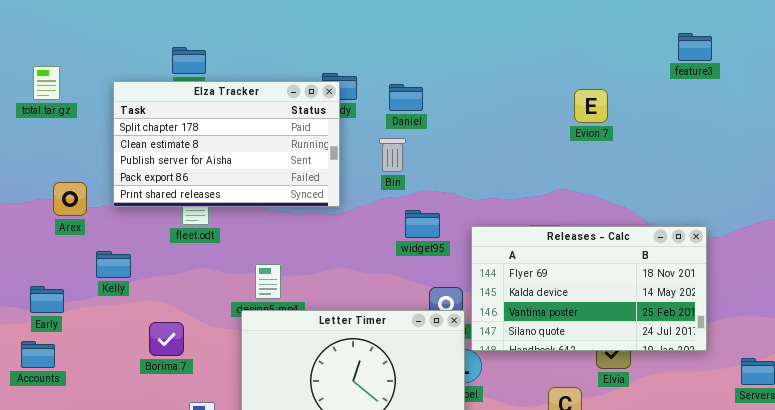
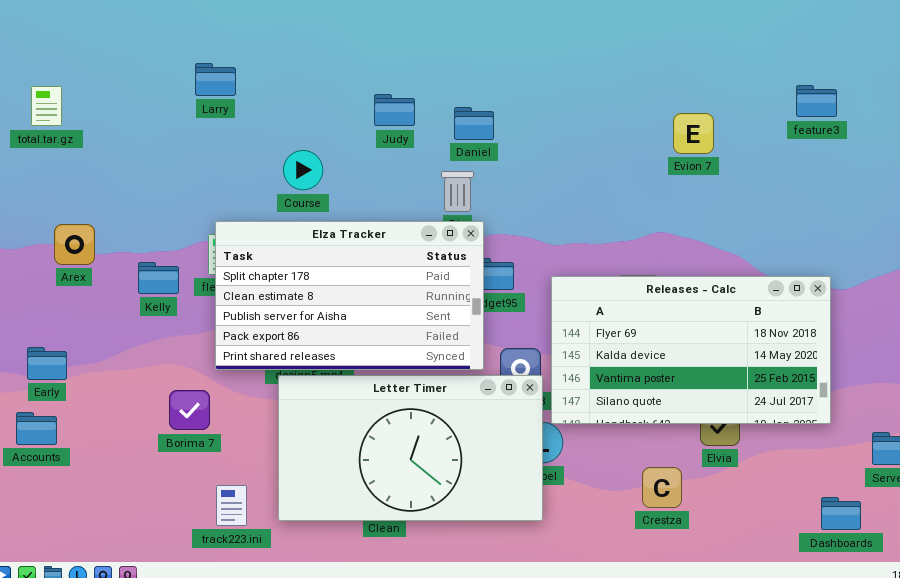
feature3: [678,33,712,61] -> [796,85,837,117], moved
Elza Tracker: [113,81,340,207] -> [215,221,484,370], moved
Kelly: [96,251,131,278] -> [138,262,179,294], moved

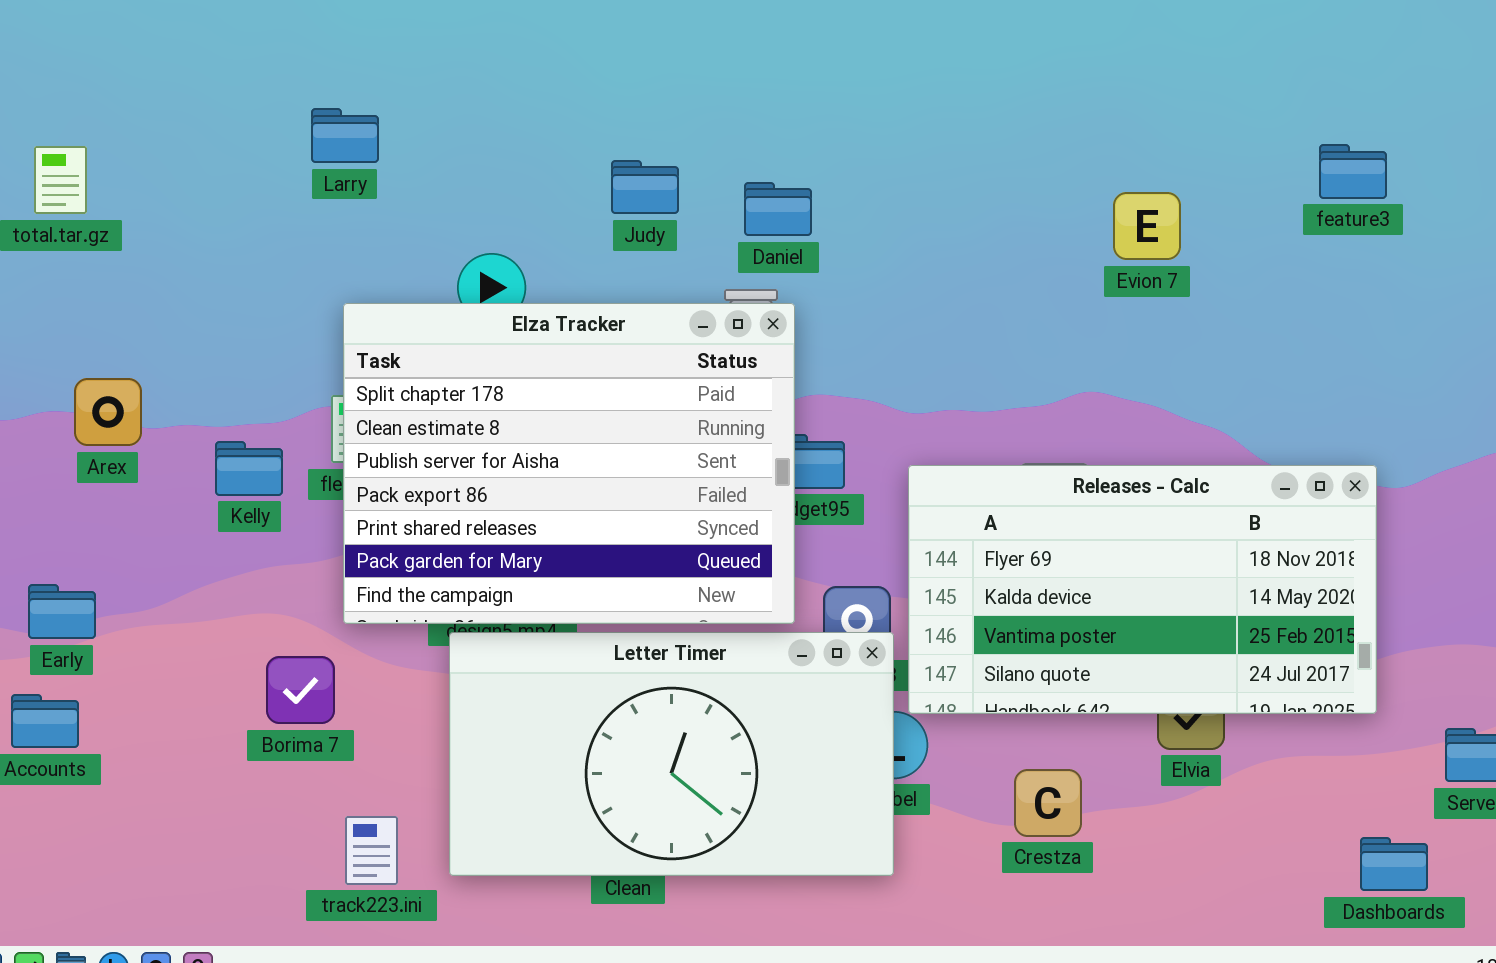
Elza Tracker: [215,221,484,370] -> [343,303,795,624], resized
Crestza: [642,467,682,508] -> [1014,769,1082,837], moved

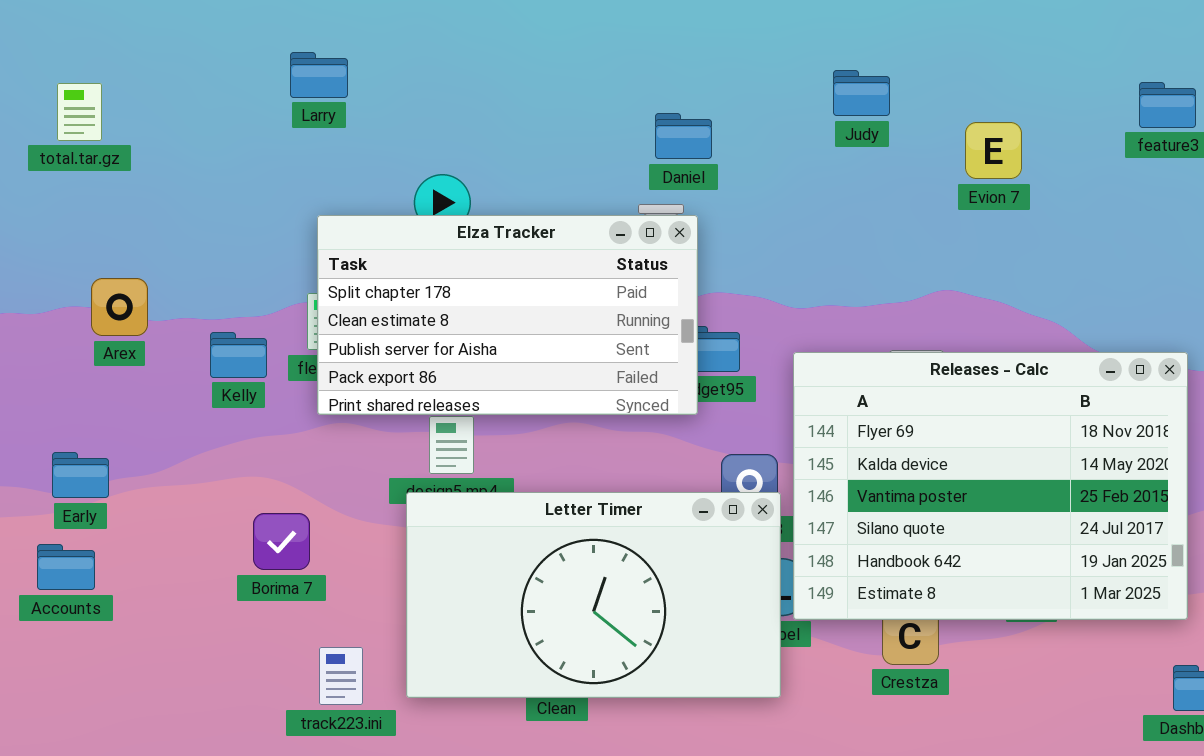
Judy: [611,160,679,214] -> [833,70,890,116], moved
Elza Tracker: [343,303,795,624] -> [317,215,698,415], resized
Releases - Calc: [908,465,1377,714] -> [793,352,1188,620], resized

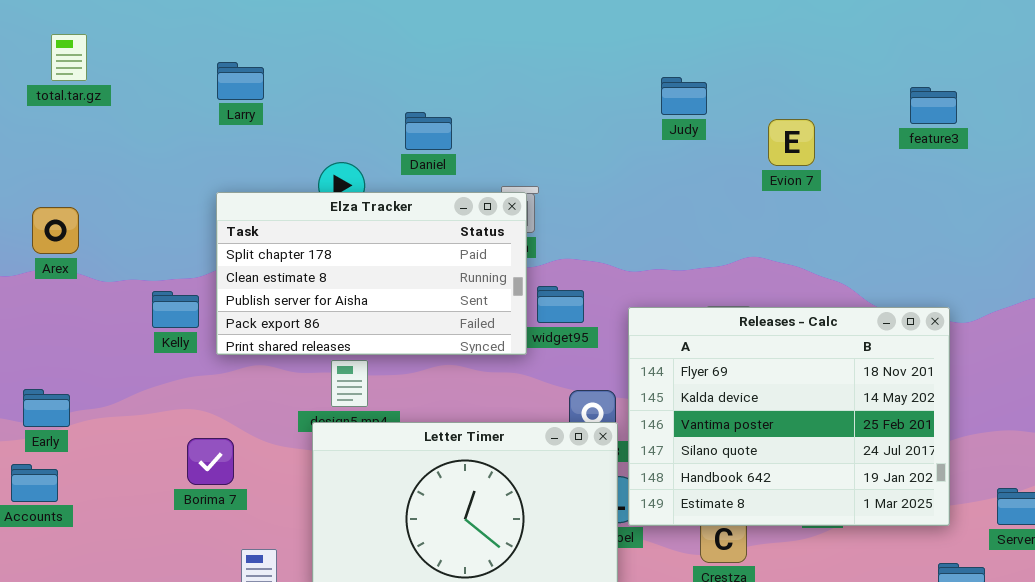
total.tar.gz: [57,83,102,141] -> [51,34,87,81], moved
Daniel: [655,113,712,159] -> [405,112,452,150], moved
Elza Tracker: [317,215,698,415] -> [216,192,527,355], moved
Arex: [91,278,148,336] -> [32,207,79,254], moved

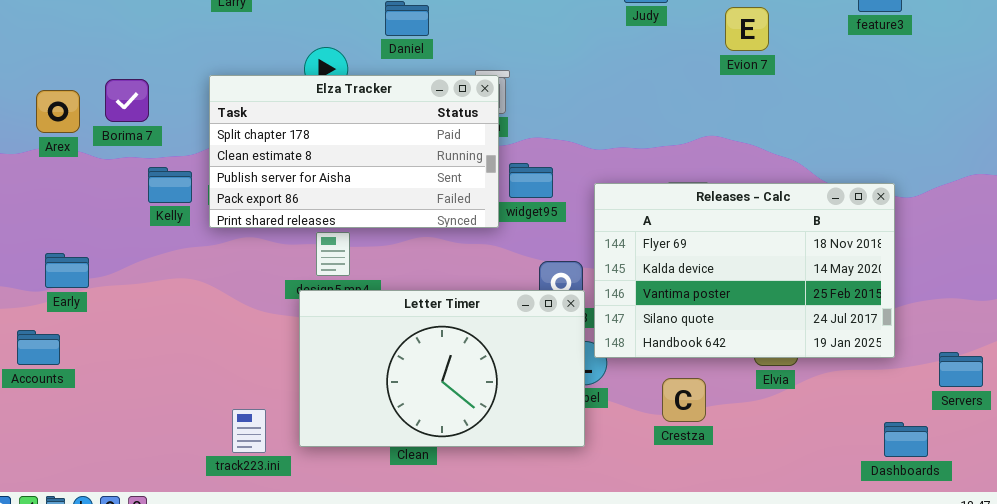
Releases - Calc: [628,307,950,526] -> [594,183,895,358], resized
Early: [23,389,70,427] -> [45,253,89,288], moved
Borima 7: [187,438,234,485] -> [105,79,149,122], moved

